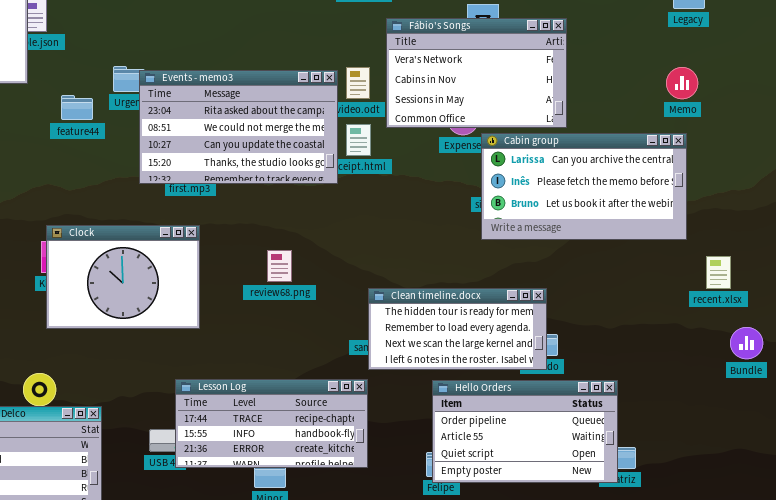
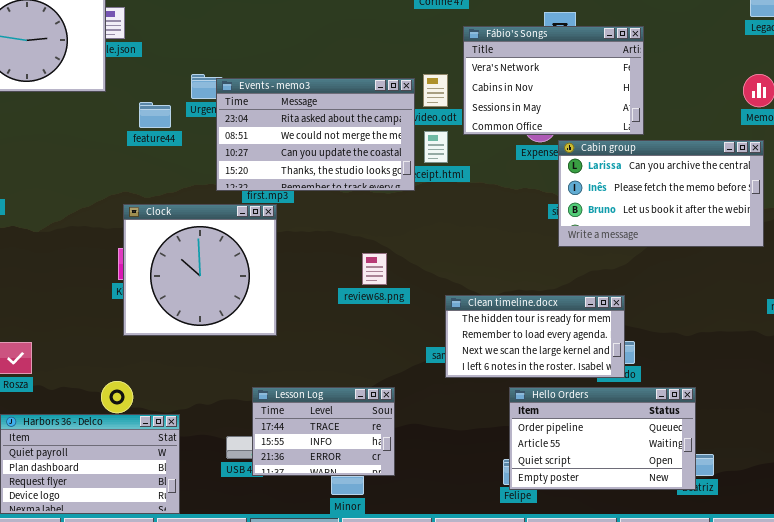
Clock: [46,225,200,329] -> [123,204,277,336], resized
review68.png: [267,250,292,282] -> [362,253,387,285], moved
Lesson Log: [175,379,368,468] -> [252,387,395,476], resized

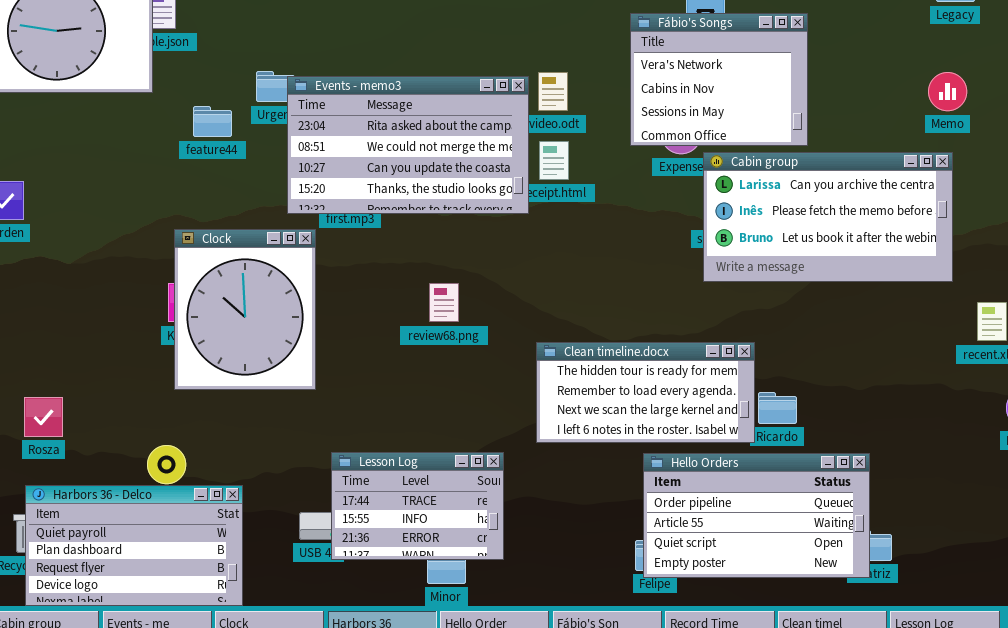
Fábio's Songs: [463,26,644,135] -> [630,13,808,146], resized
Clock: [123,204,277,336] -> [174,229,316,390], resized
review68.png: [362,253,387,285] -> [429,283,459,322], moved
Clean timeline.docx: [445,295,625,378] -> [536,342,755,443], moved

